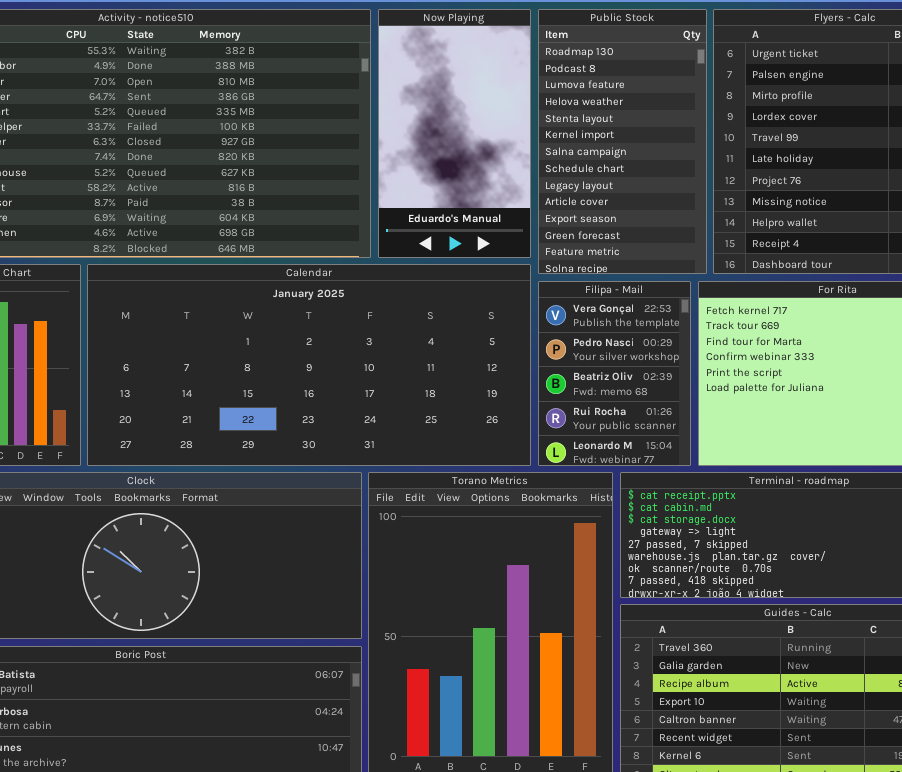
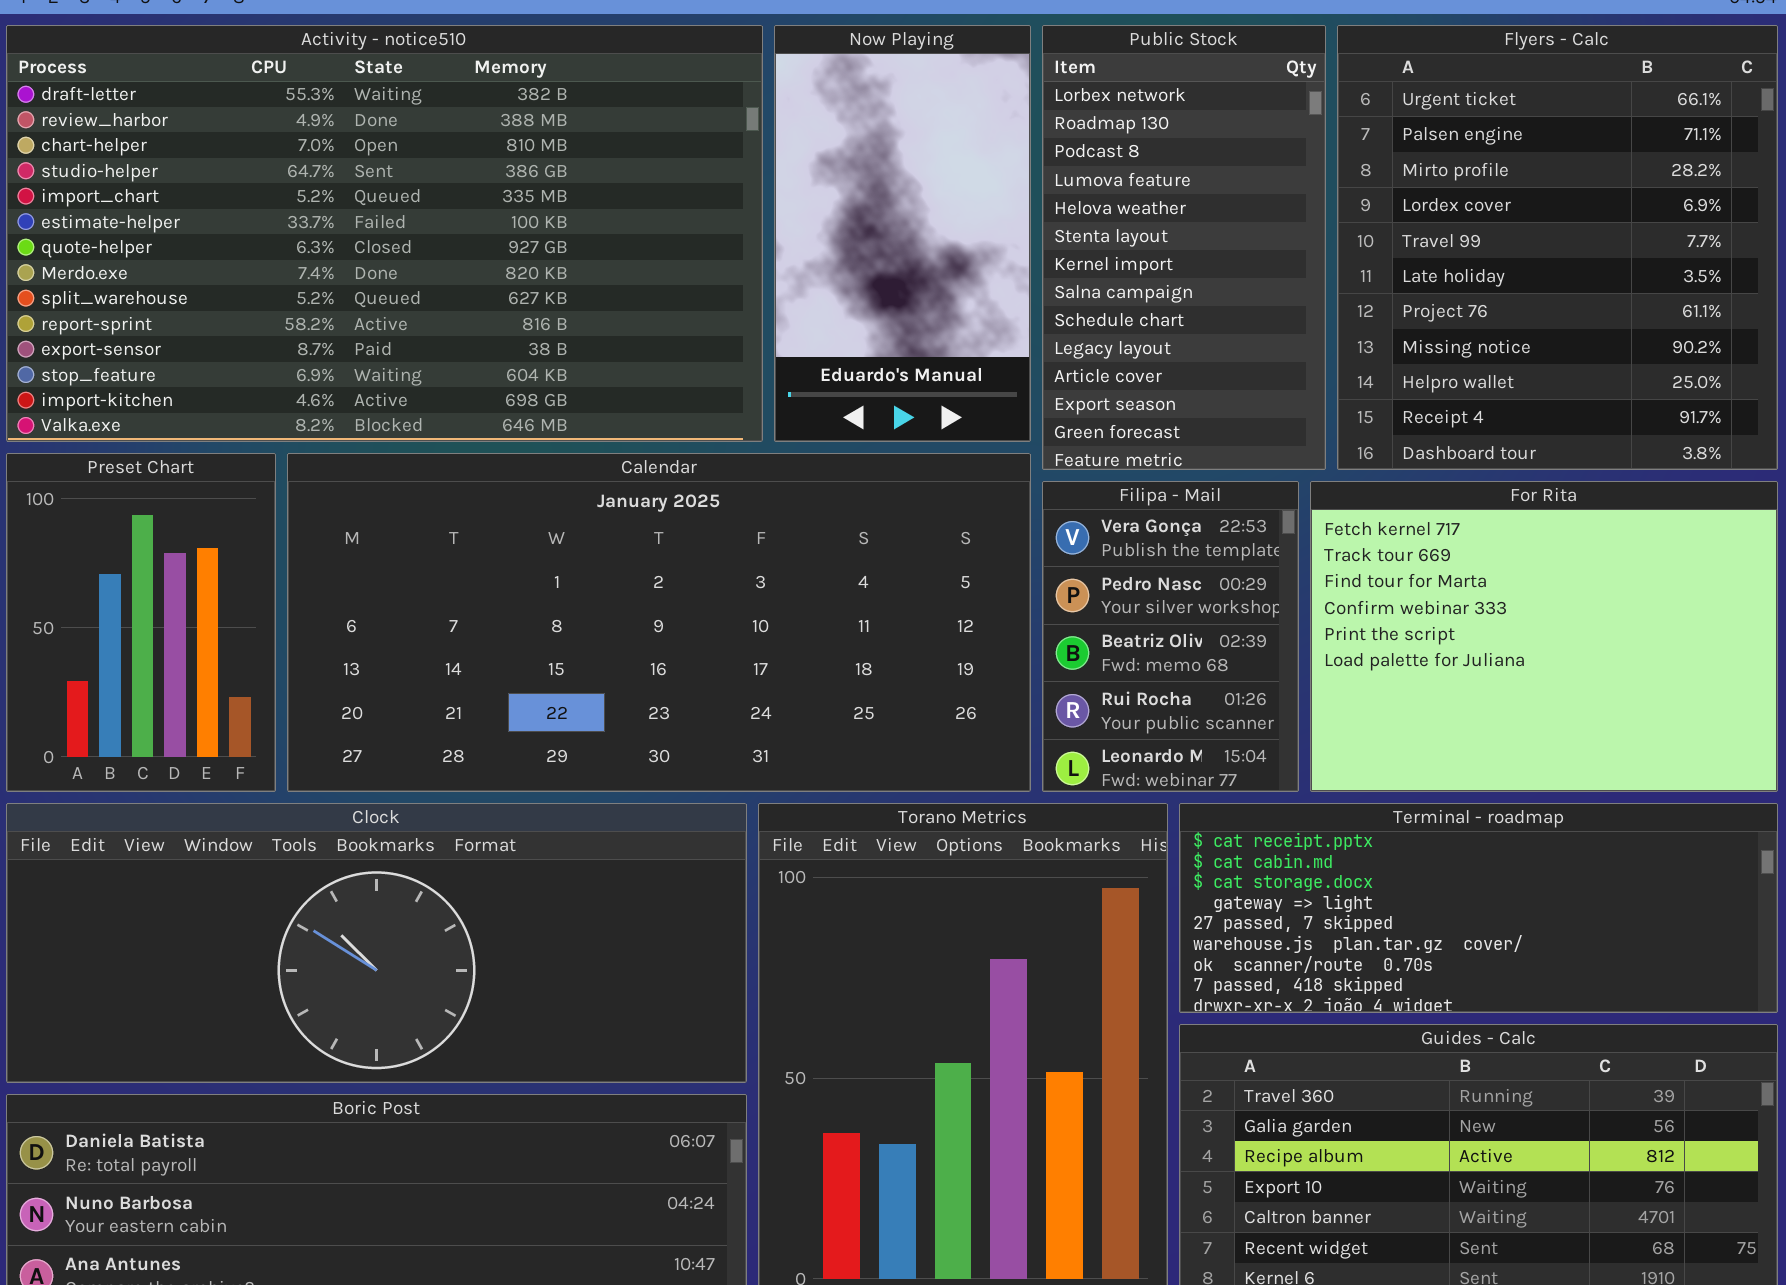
Public Stock: [538,9,707,274] -> [1042,25,1326,470], scrolled up 1 row

